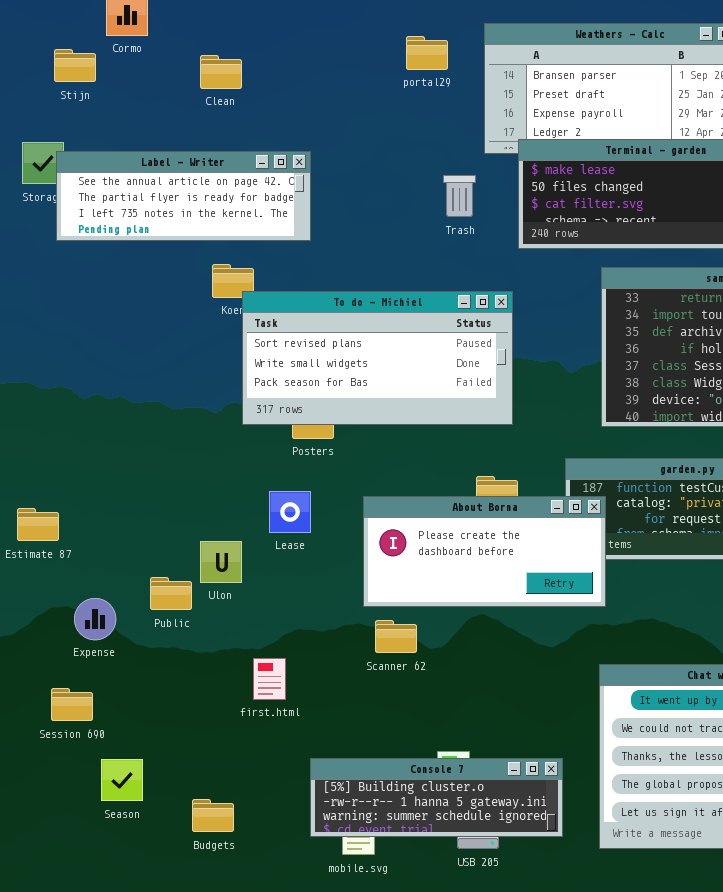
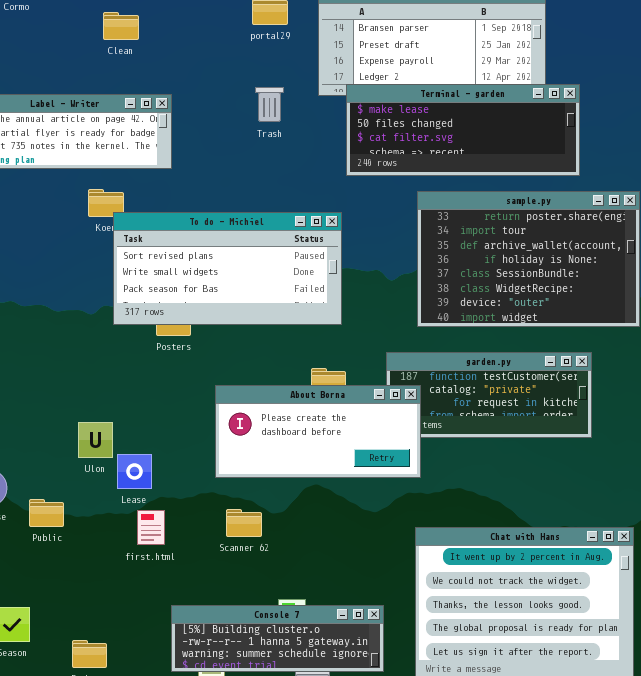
Clean: [200,55,242,89] -> [103,12,139,40], moved
Trash: [443,175,476,217] -> [255,87,284,122], moved
Lease: [269,491,311,533] -> [117,454,152,489], moved
Public: [150,577,192,610] -> [29,499,64,527], moved
Scanner 62: [375,620,417,653] -> [226,509,262,537], moved
first.html: [253,658,286,700] -> [137,510,165,545], moved

